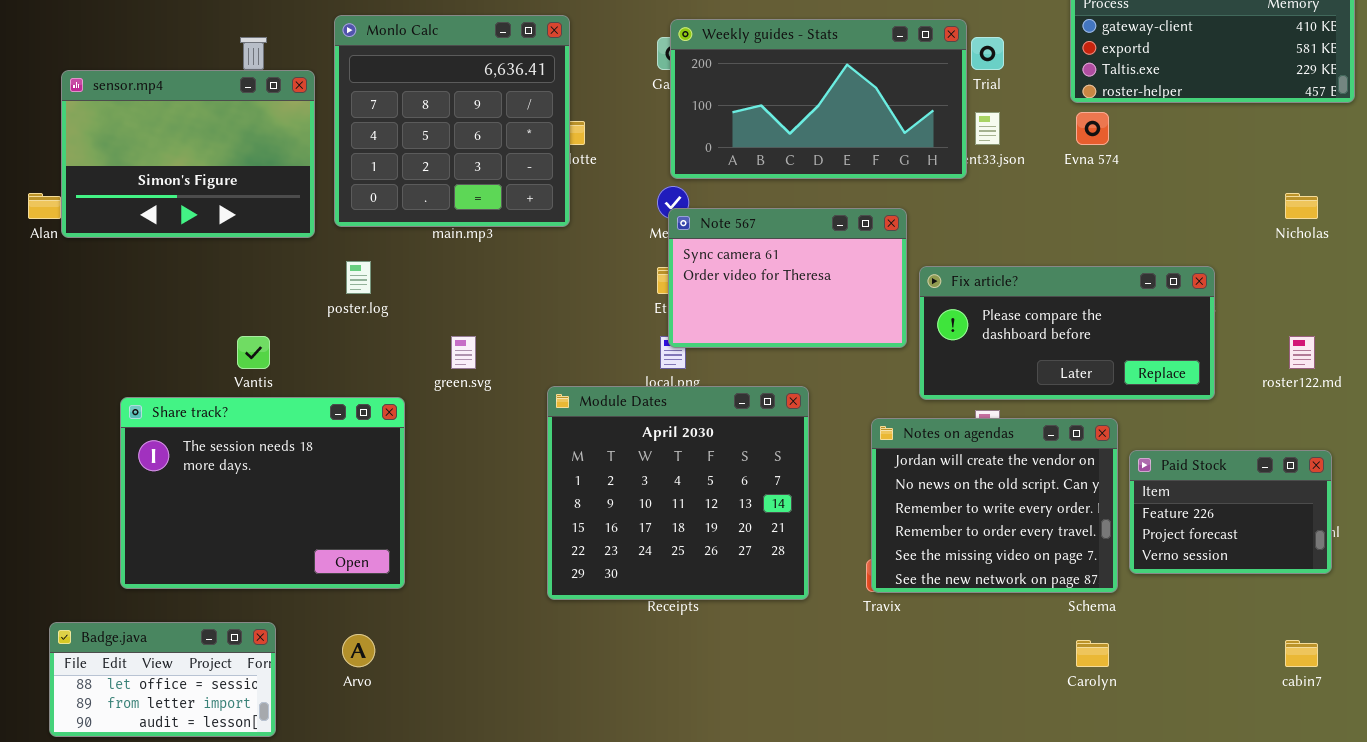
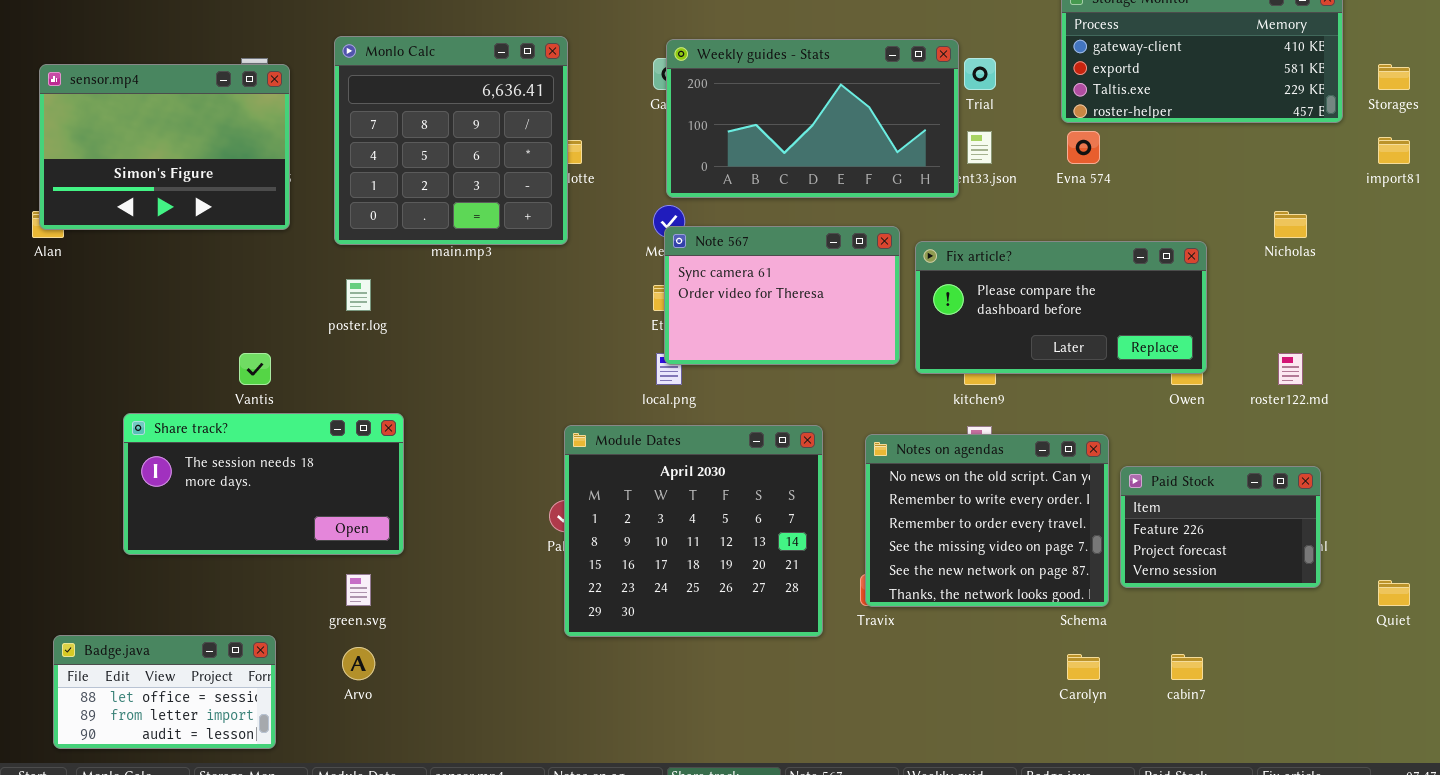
sensor.mp4: [61,70,315,238] -> [39,64,290,230], moved
Fix article?: [919,266,1215,400] -> [915,241,1207,374], moved
green.svg: [451,336,476,369] -> [346,574,371,606], moved
Module Dates: [547,386,809,600] -> [564,425,823,637], moved
Share track?: [120,397,405,589] -> [123,413,404,555], resized
Notes on agendas: [871,418,1118,593] -> [865,434,1109,607], scrolled down 1 row
cabin7: [1285,640,1318,667] -> [1171,654,1203,680], moved

